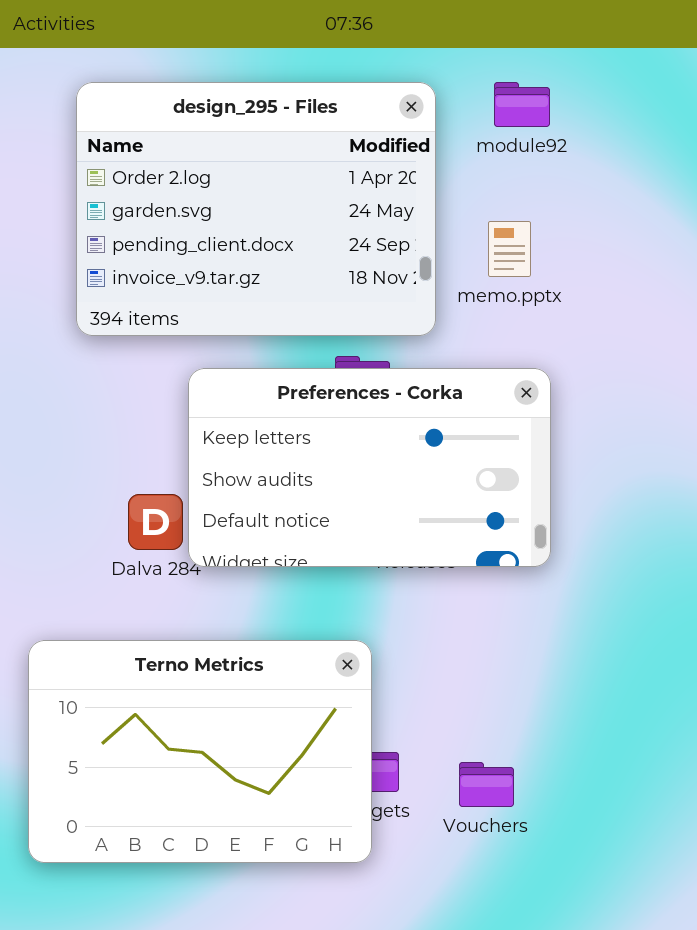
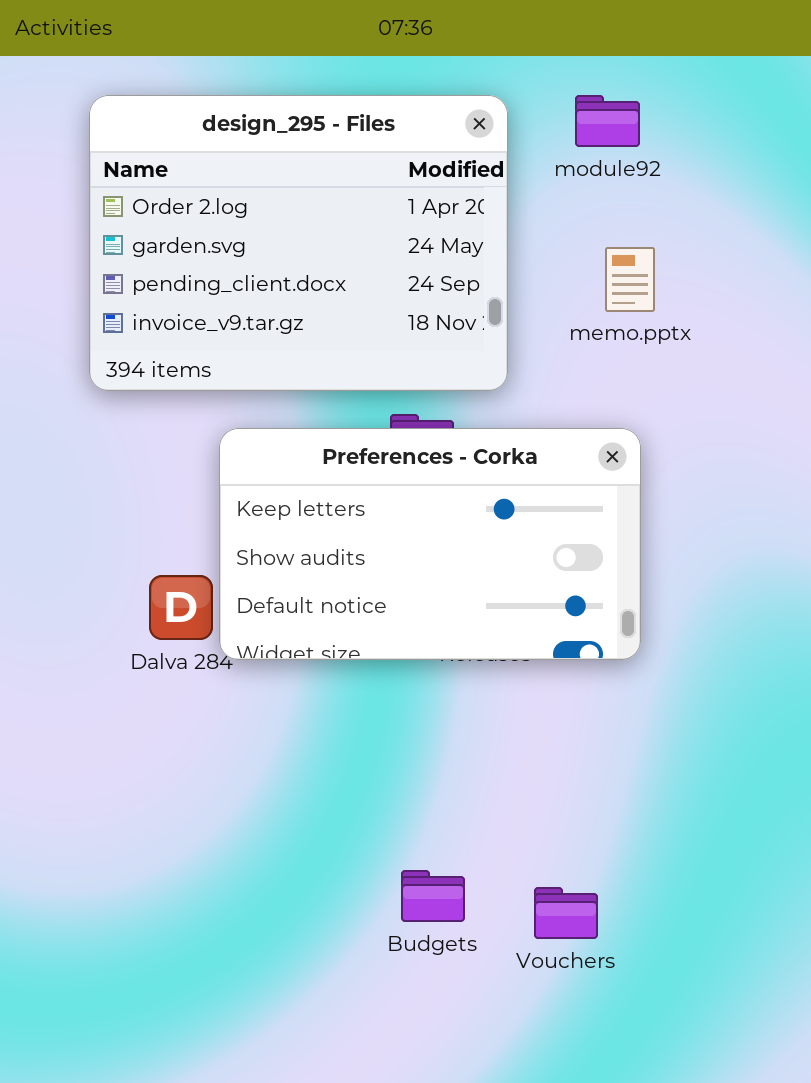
memo.pptx: [488,221,531,277] -> [605,247,655,312], moved
Terno Metrics: [28,640,372,863] -> none, closed

